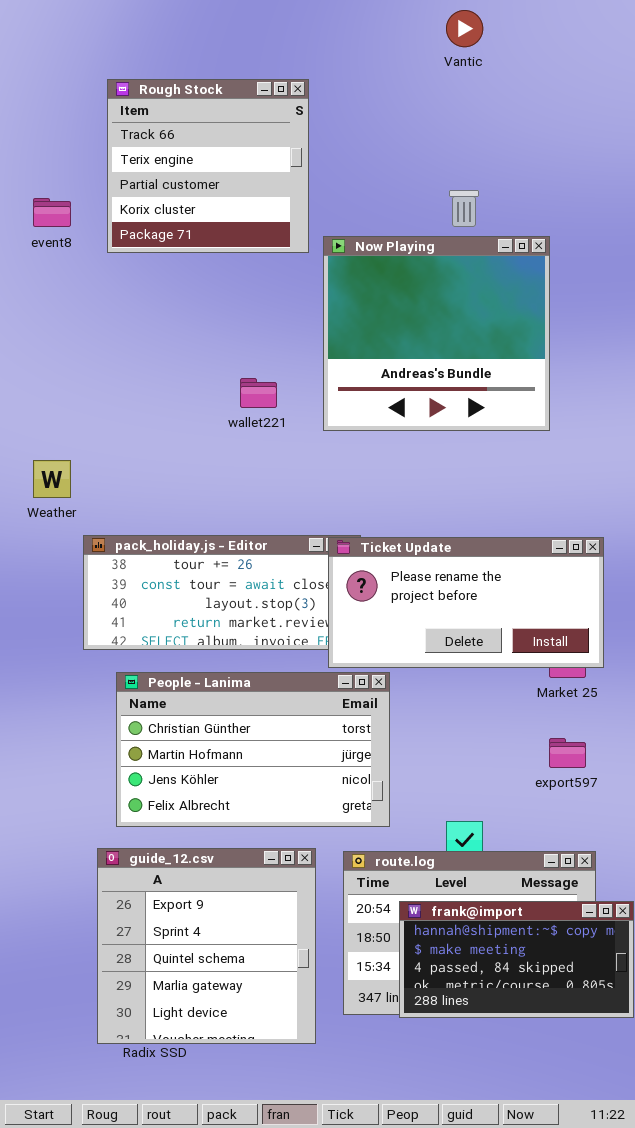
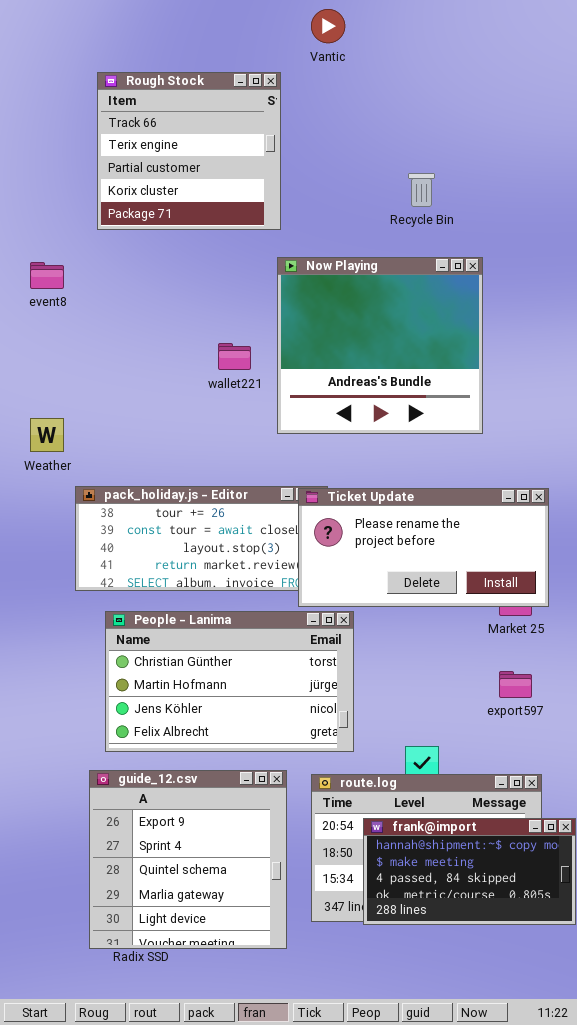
Vantic: [446,10,483,47] -> [311,9,345,43], moved
event8: [33,198,71,227] -> [30,262,64,289], moved
Now Playing: [323,236,550,431] -> [277,257,483,434], moved

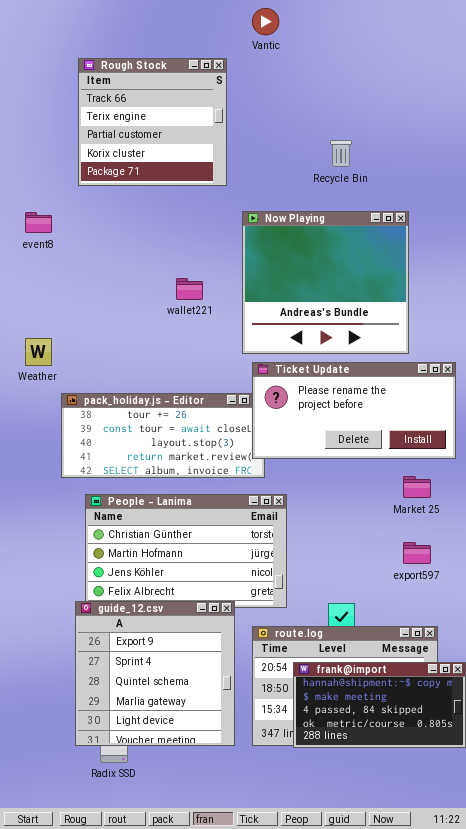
Now Playing: [277,257,483,434] -> [242,211,409,354], moved
Ticket Update: [298,488,549,607] -> [252,362,456,459], moved
guide_12.csv: [89,770,287,949] -> [75,601,235,746], moved

